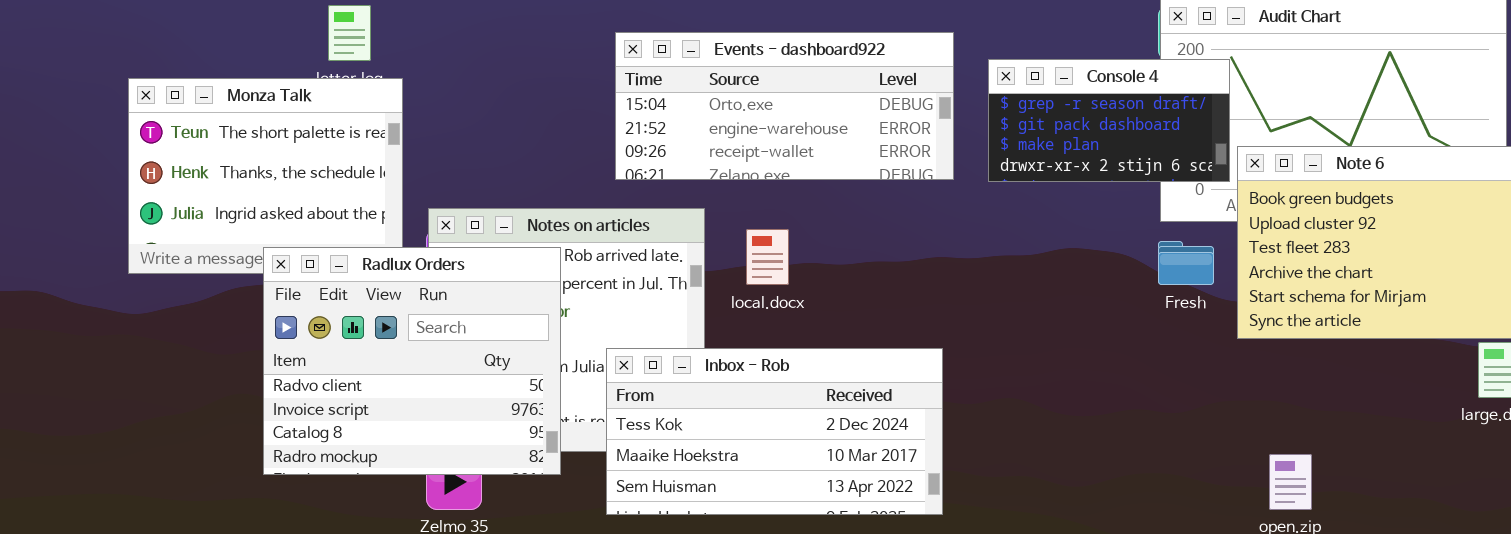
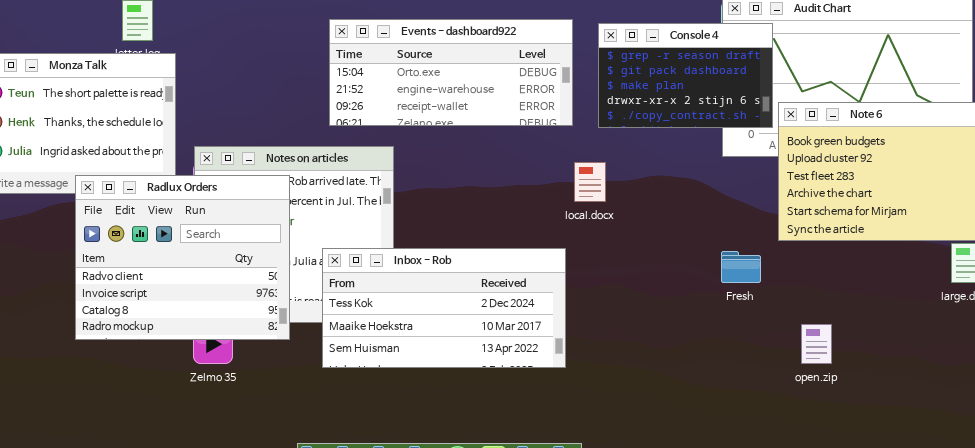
Console 4: [988,59,1230,182] -> [598,23,773,128], resized
local.docx: [746,229,789,285] -> [574,162,606,202], moved
Fresh: [1158,241,1214,285] -> [721,251,761,283], moved

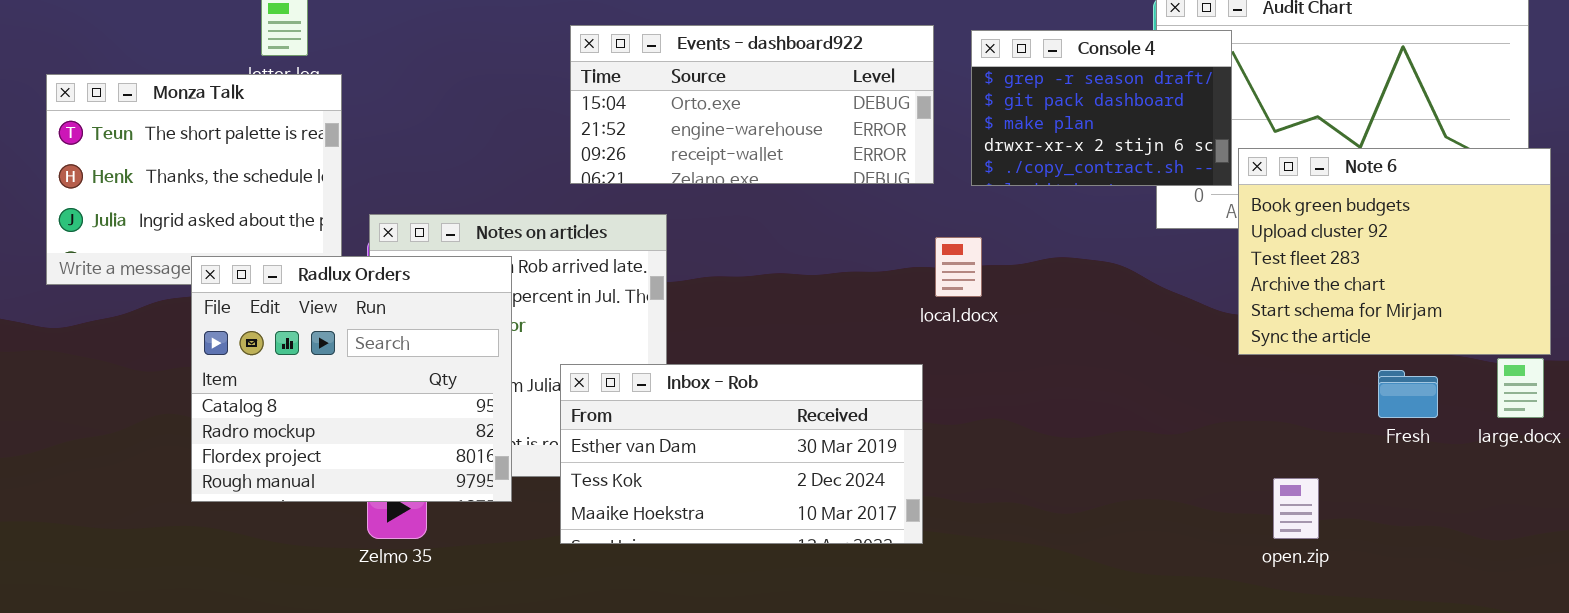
Radlux Orders: [75,175,290,340] -> [191,256,512,502], scrolled down 2 rows
Inbox - Rob: [322,248,566,368] -> [560,364,923,544], scrolled up 1 row
Fresh: [721,251,761,283] -> [1378,370,1438,418], moved

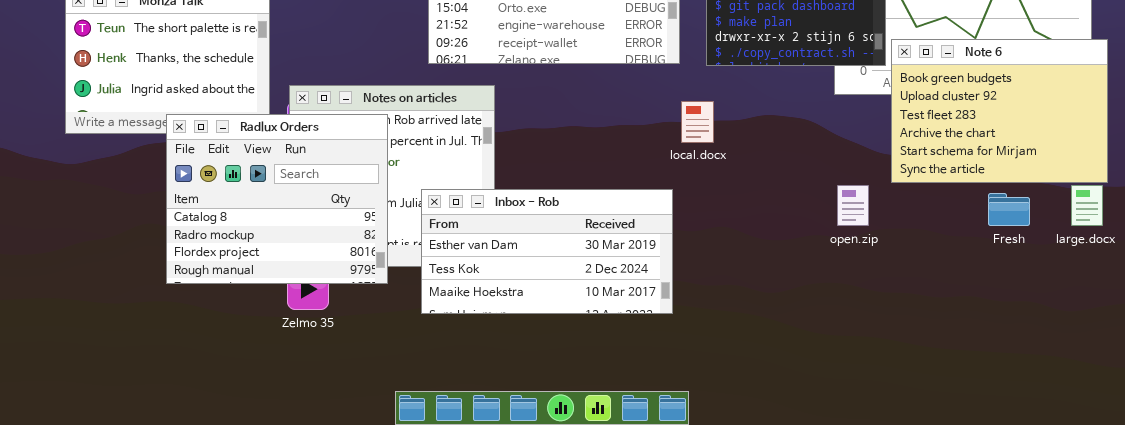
open.zip: [1273,478,1319,539] -> [837,185,869,226], moved

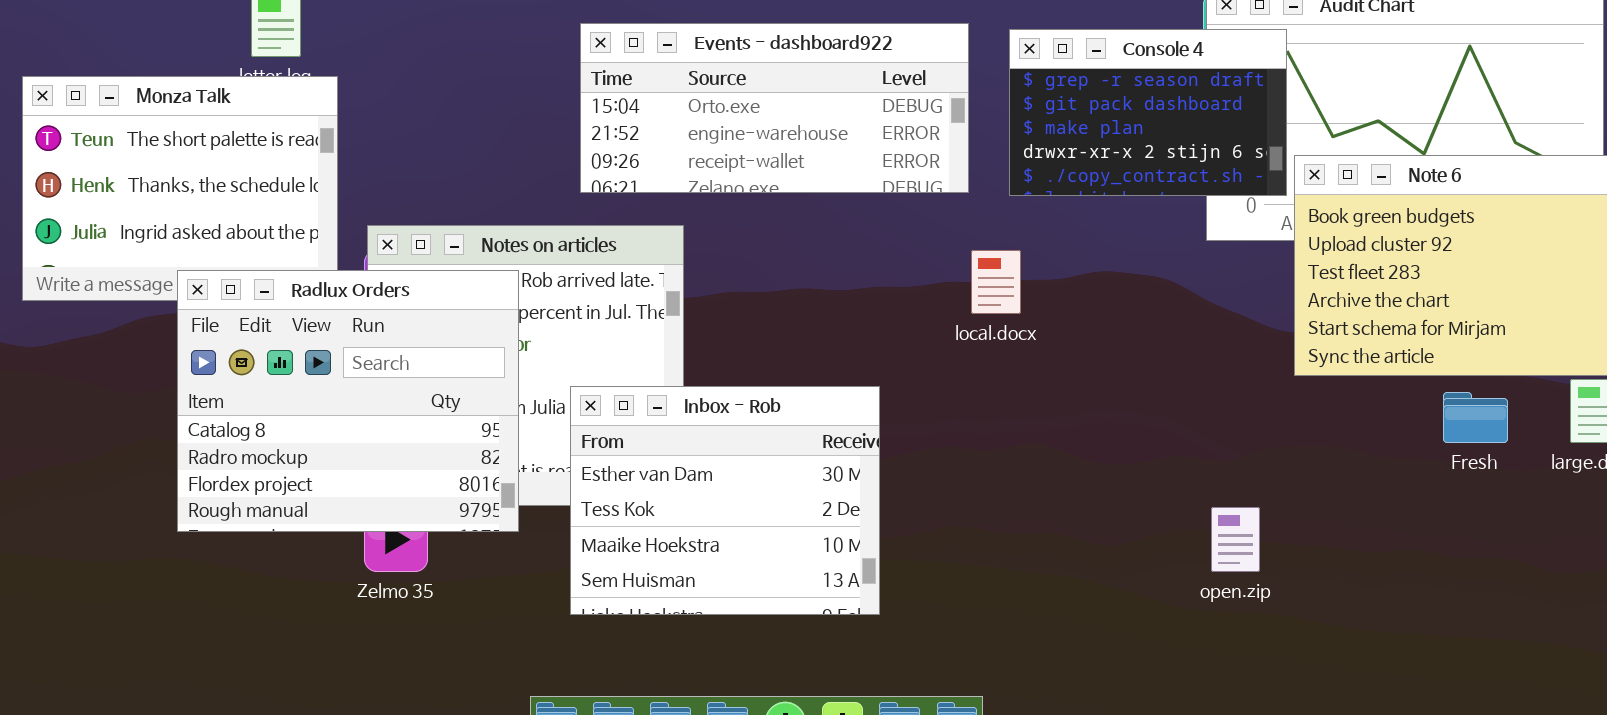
open.zip: [837,185,869,226] -> [1211,507,1260,572], moved
Inbox - Rob: [421,189,673,314] -> [570,386,880,615], resized

